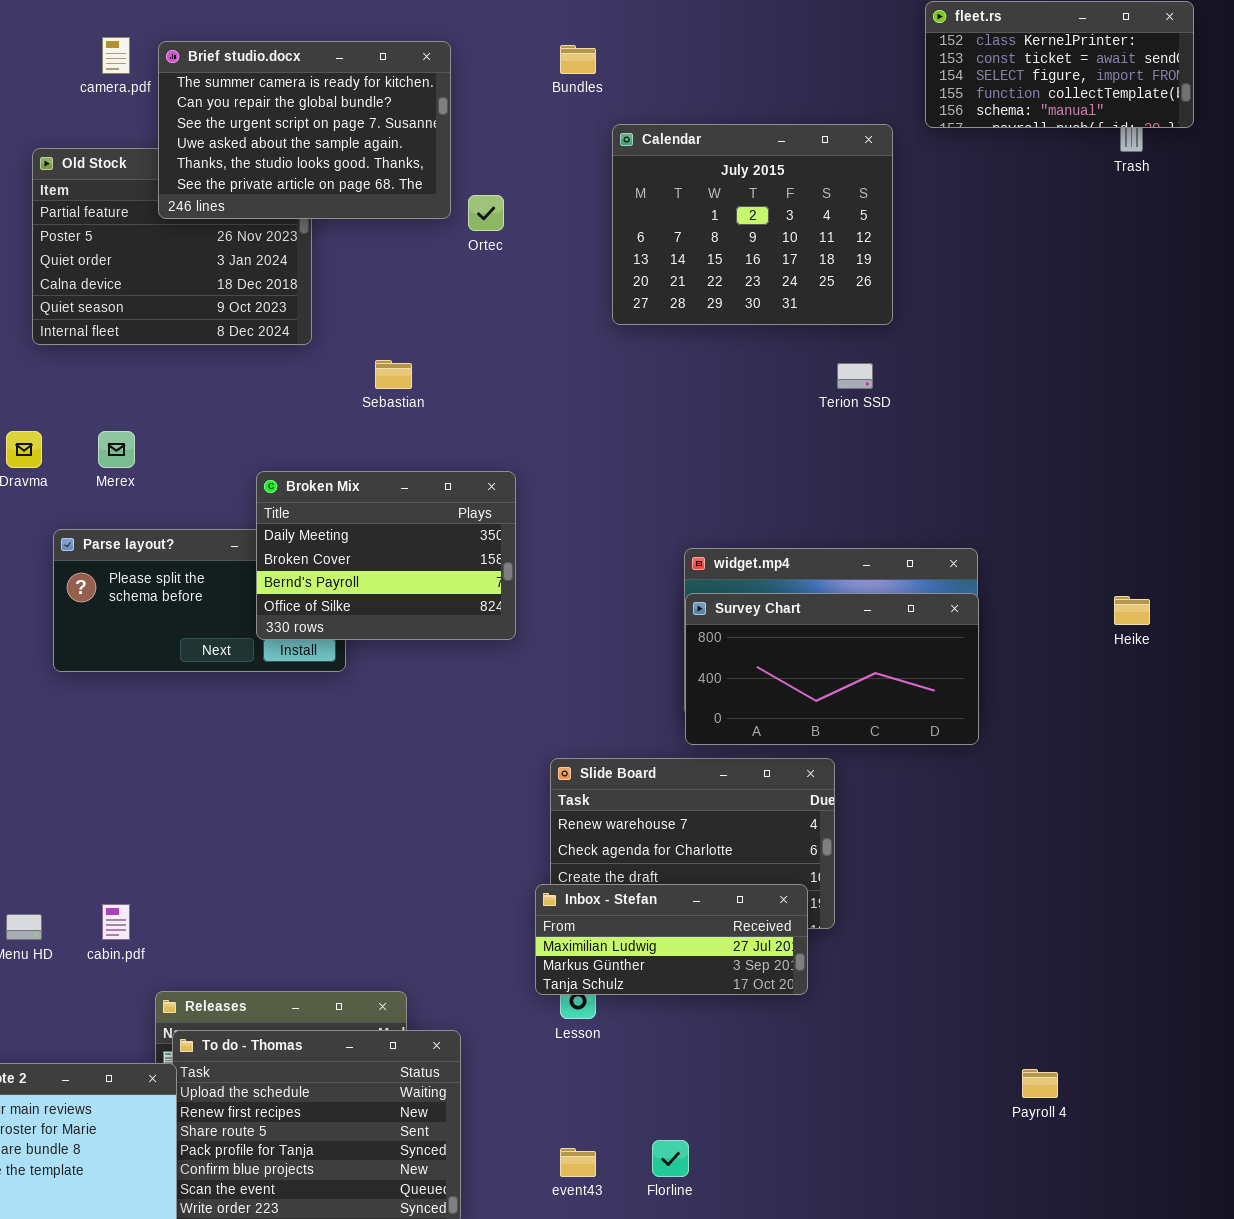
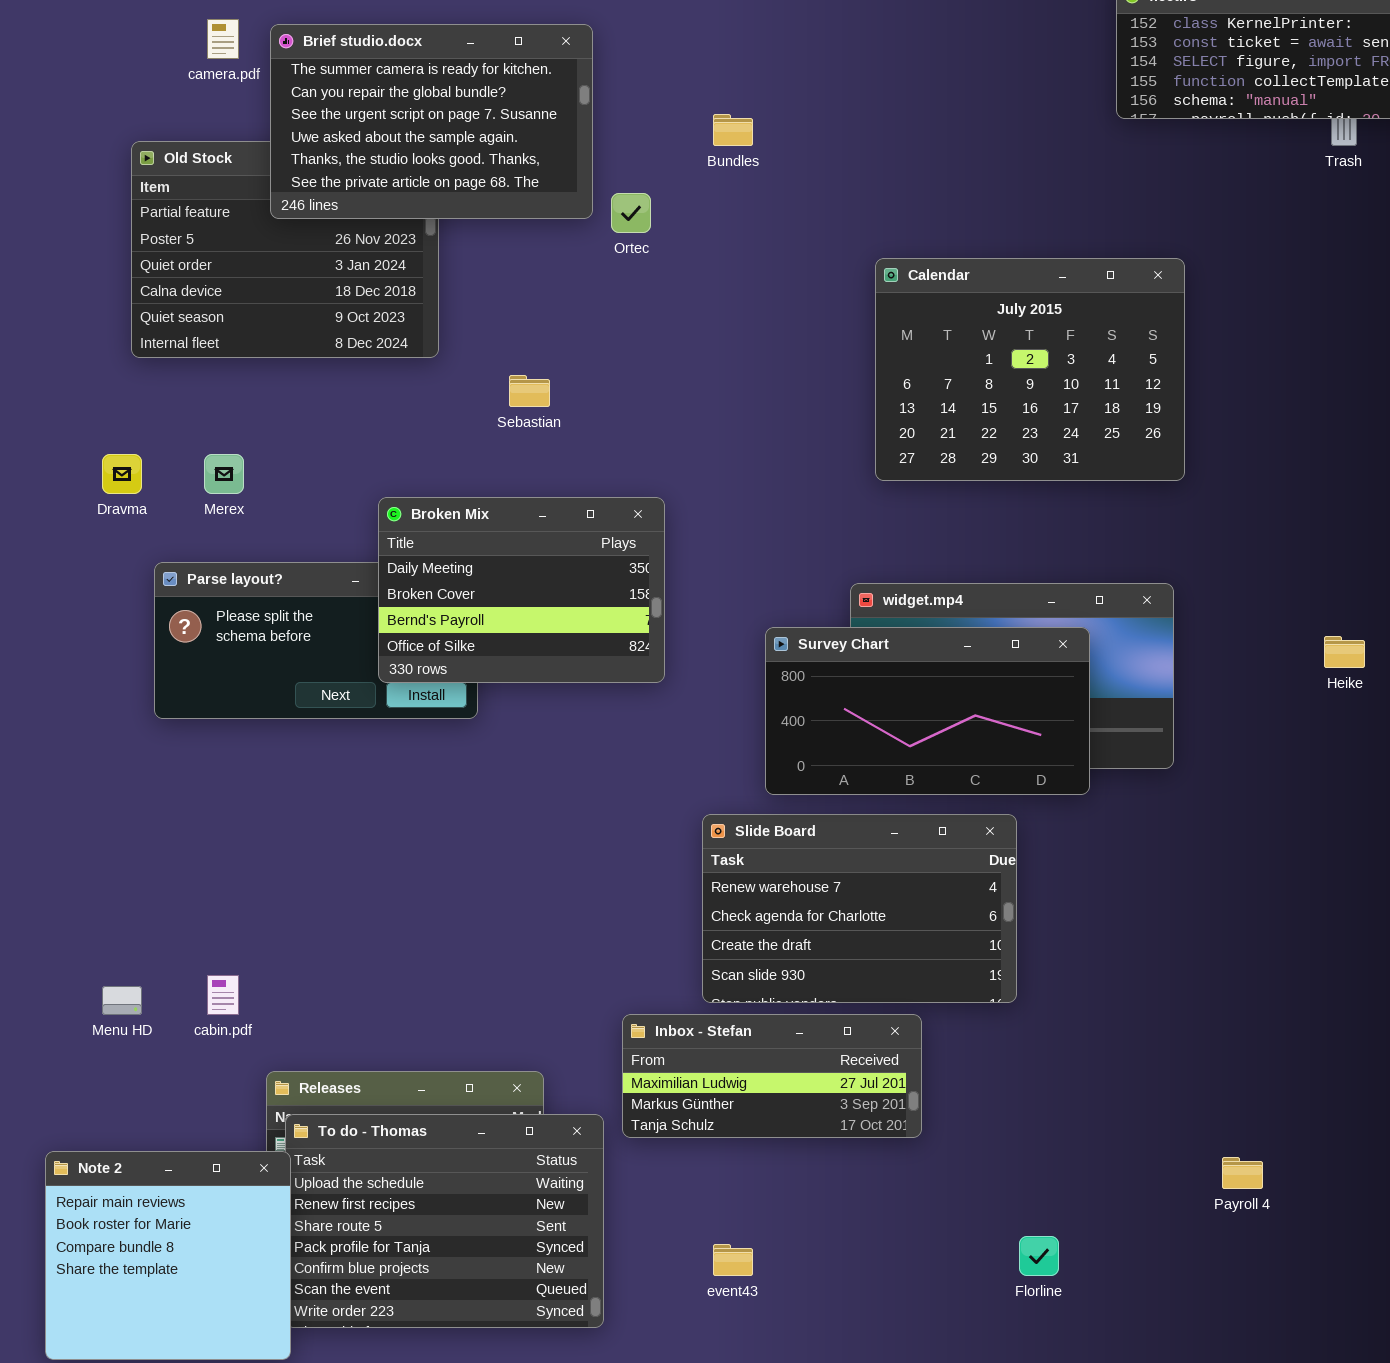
Bundles: [560,45,596,74] -> [713,114,753,146], moved
Calendar: [612,124,893,325] -> [875,258,1185,481], moved
Survey Chart: [685,593,979,745] -> [765,627,1090,795], moved
Inbox - Stefan: [535,884,808,995] -> [622,1014,922,1138], moved
Florline: [652,1140,689,1177] -> [1019,1236,1059,1276], moved

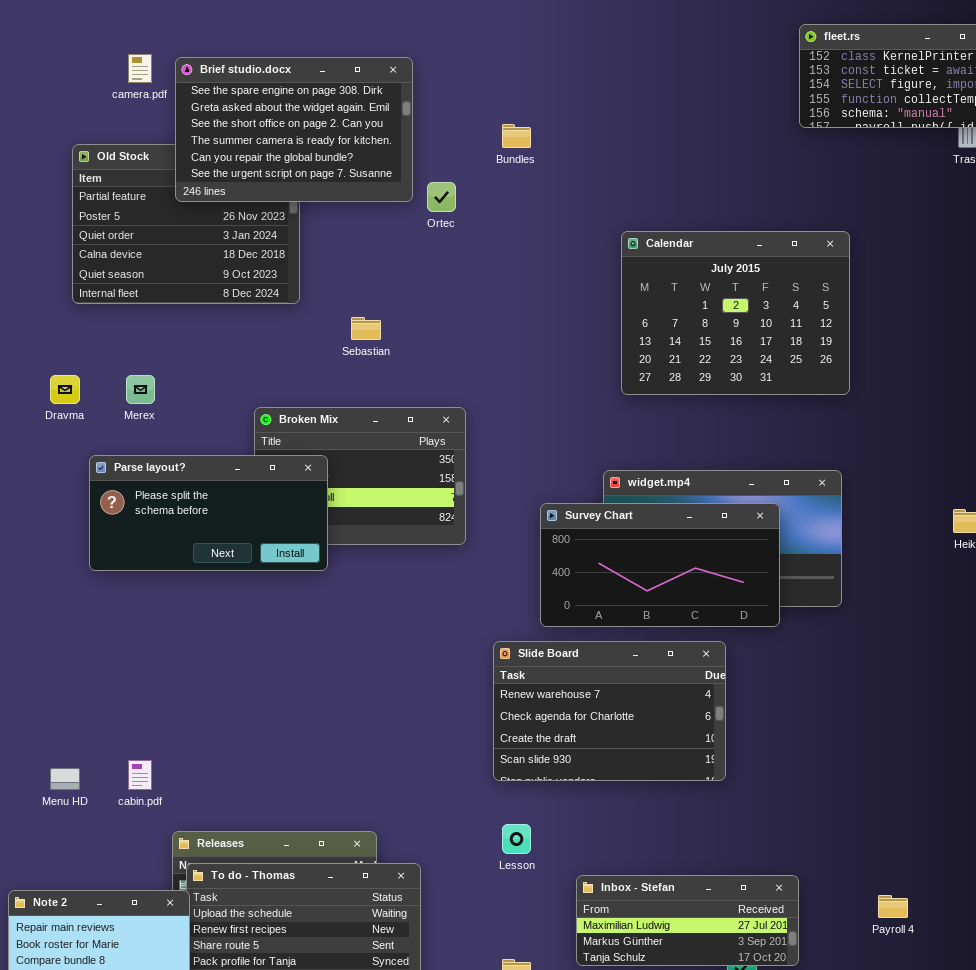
Brief studio.docx: [270,24,593,219] -> [175,57,413,202], scrolled up 3 rows
Parse layout?: [154,562,478,719] -> [89,455,328,571], raised
Inbox - Stefan: [622,1014,922,1138] -> [576,875,799,966], moved

